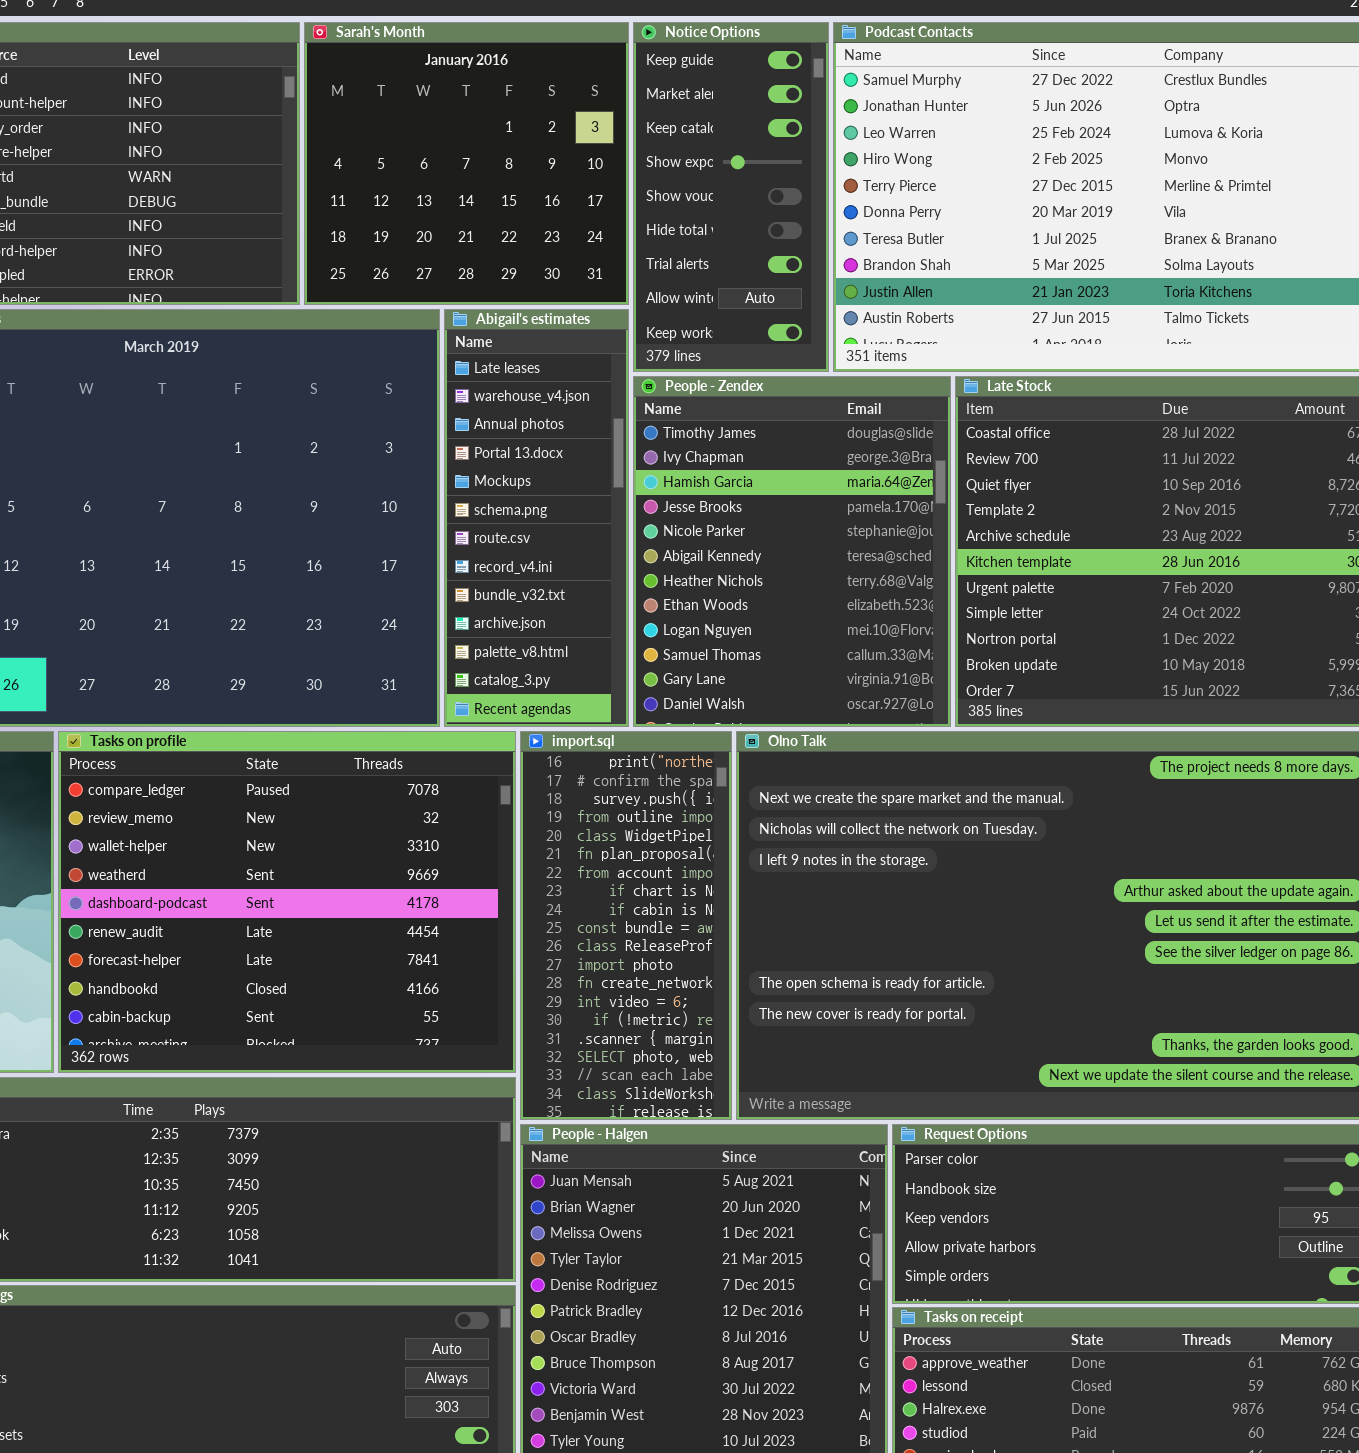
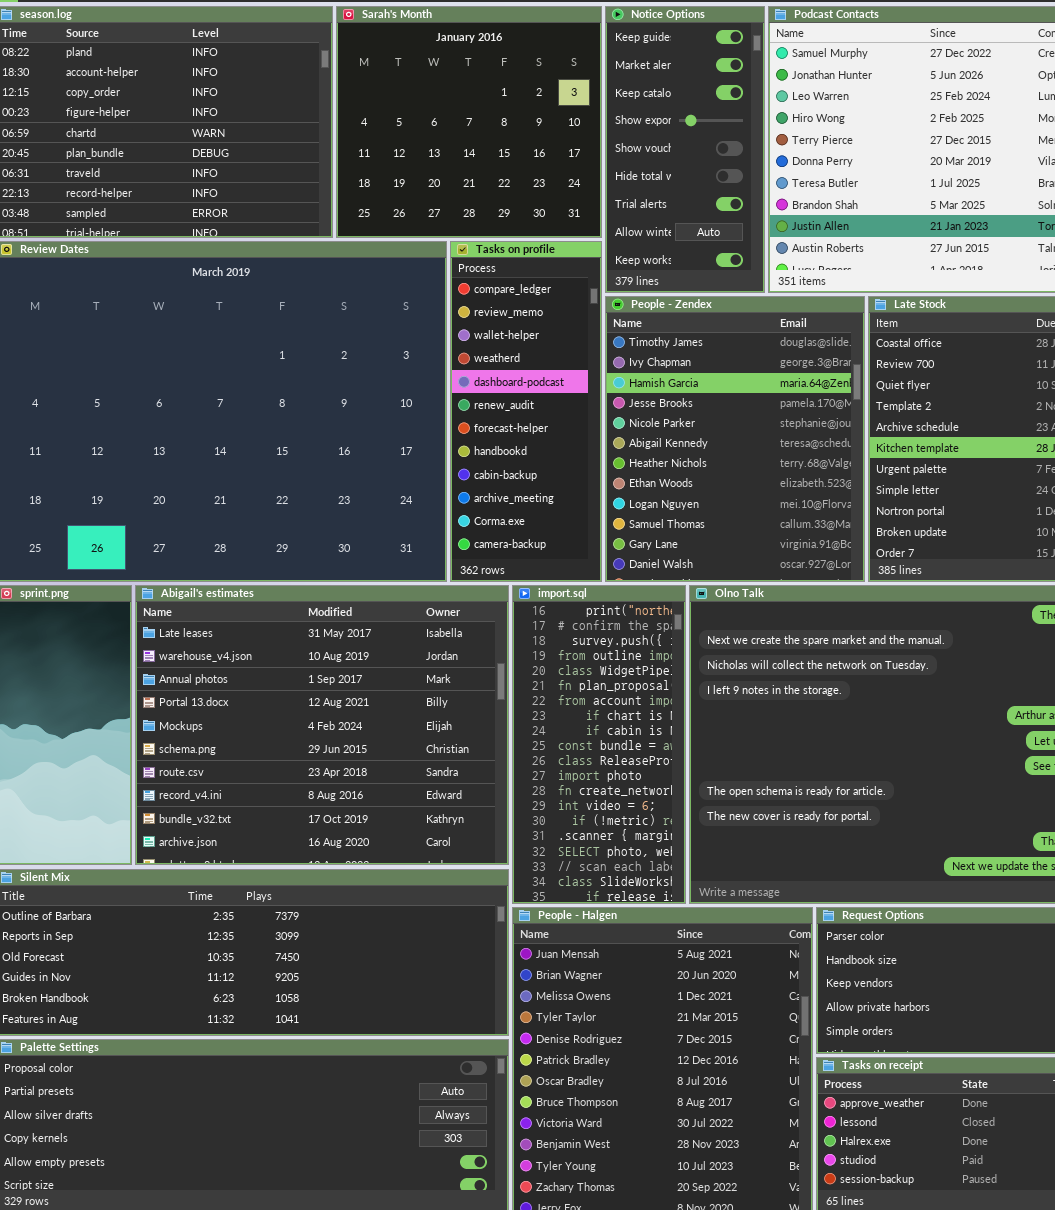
Abigail's estimates: [444,309,629,727] -> [135,585,509,865], moved, resized
Tasks on profile: [58,731,516,1073] -> [450,241,602,582], moved, resized

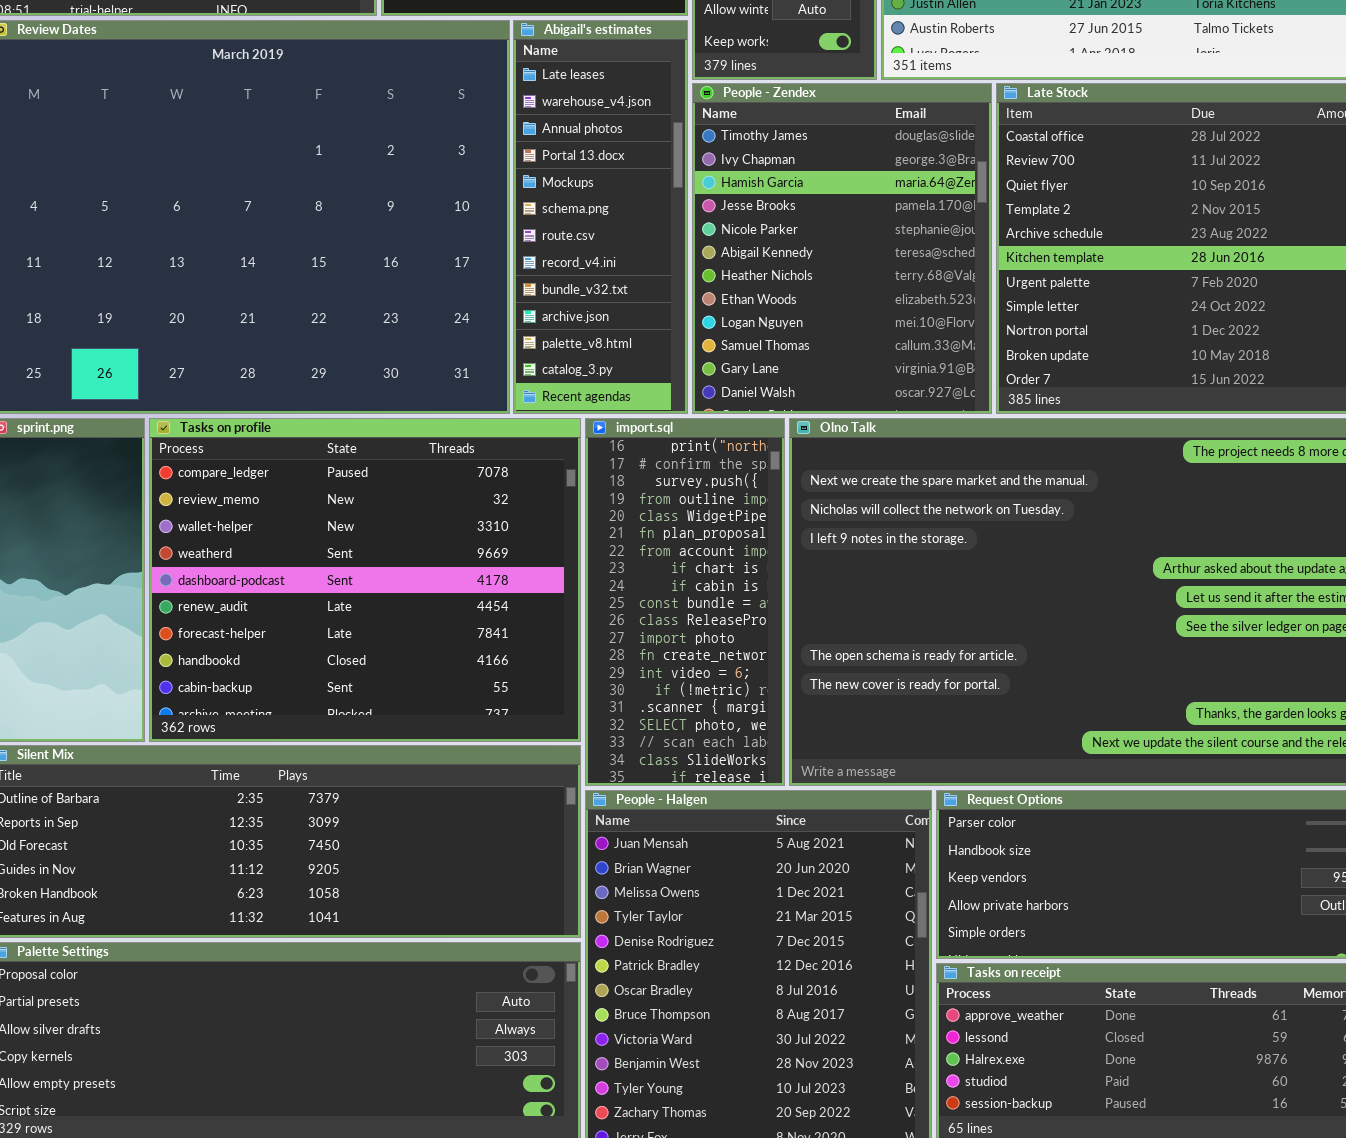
Tasks on profile: [450,241,602,582] -> [149,418,581,742], moved, resized
Abigail's estimates: [135,585,509,865] -> [513,20,688,414], moved, resized

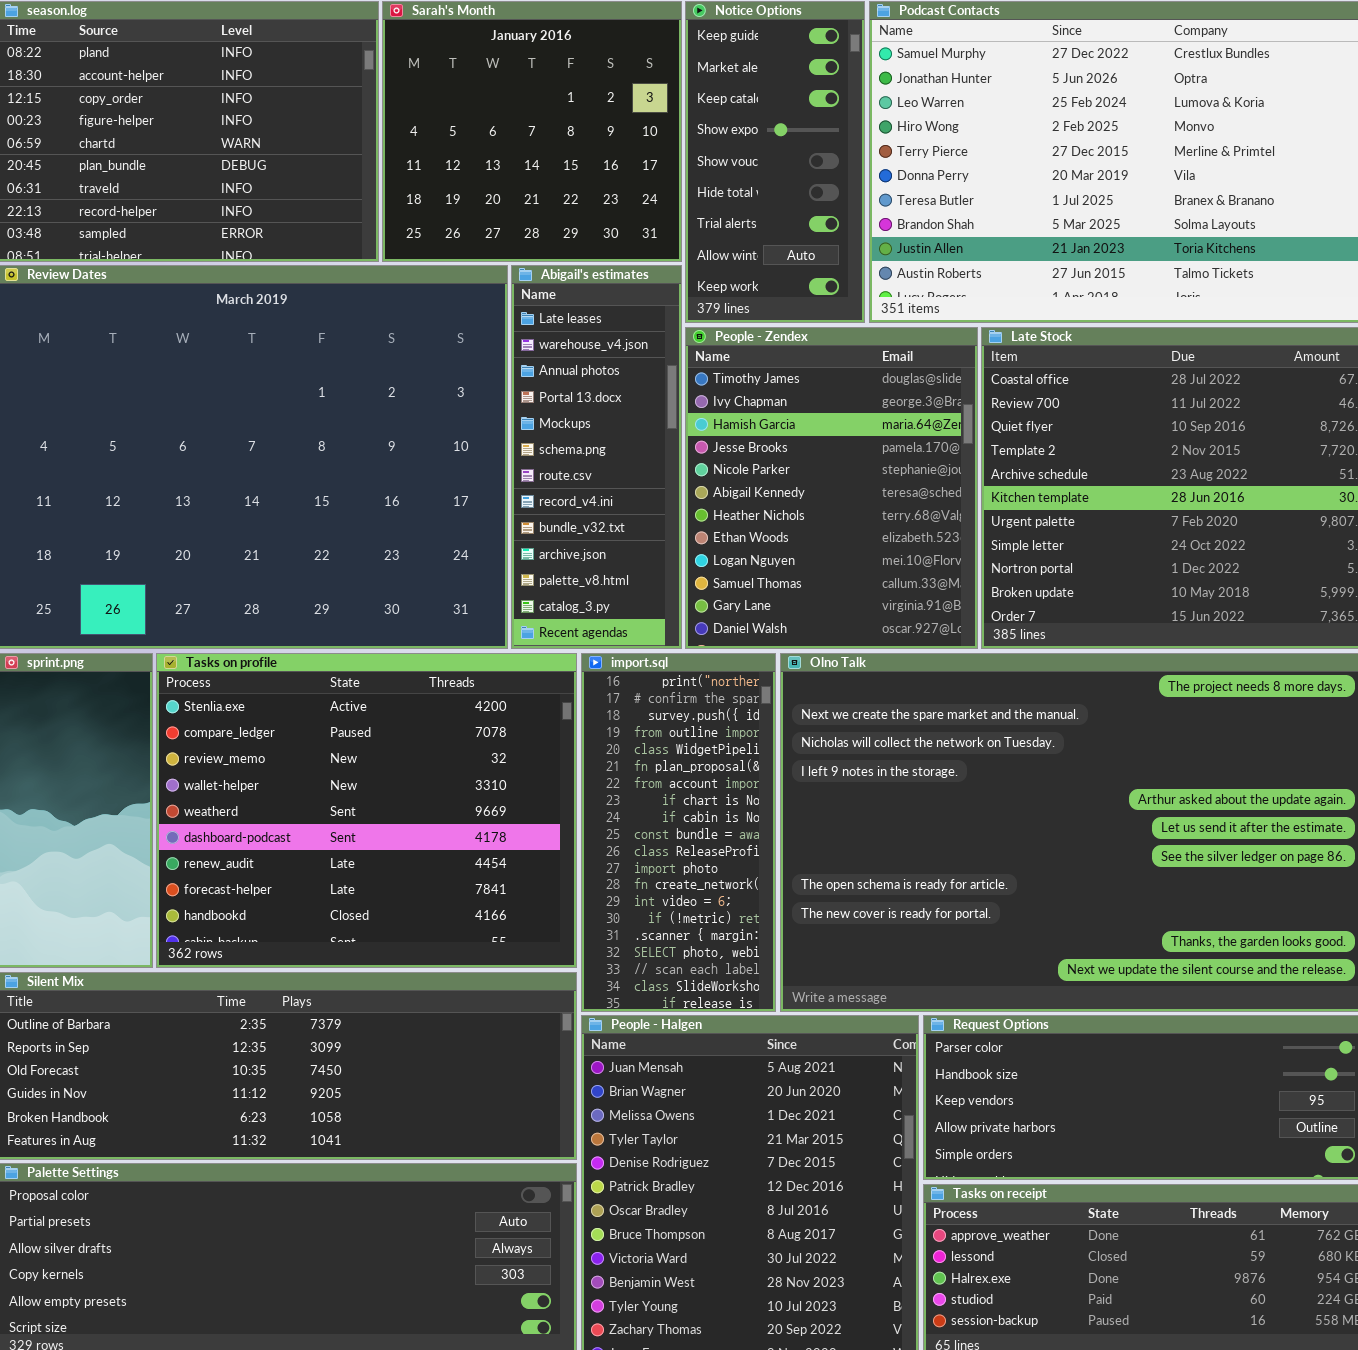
Tasks on profile: [149,418,581,742] -> [156,653,577,968], scrolled up 1 row

